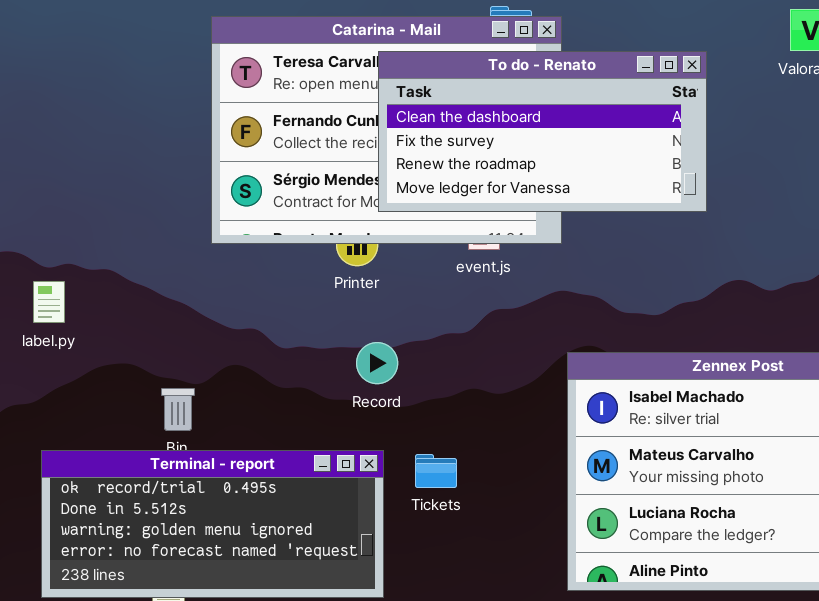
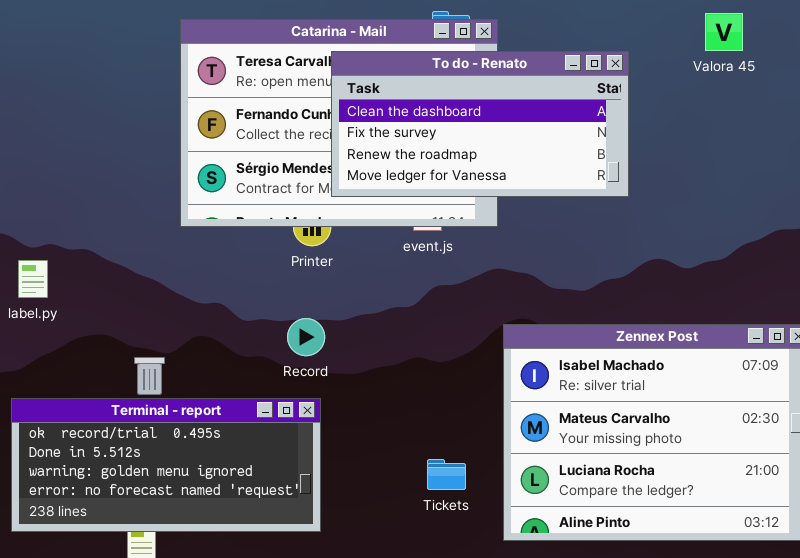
Record: [356,342,398,384] -> [287,318,325,356], moved
Terminal - report: [41,450,384,598] -> [11,398,321,532], moved
Tickets: [415,454,457,488] -> [427,459,466,490], moved

